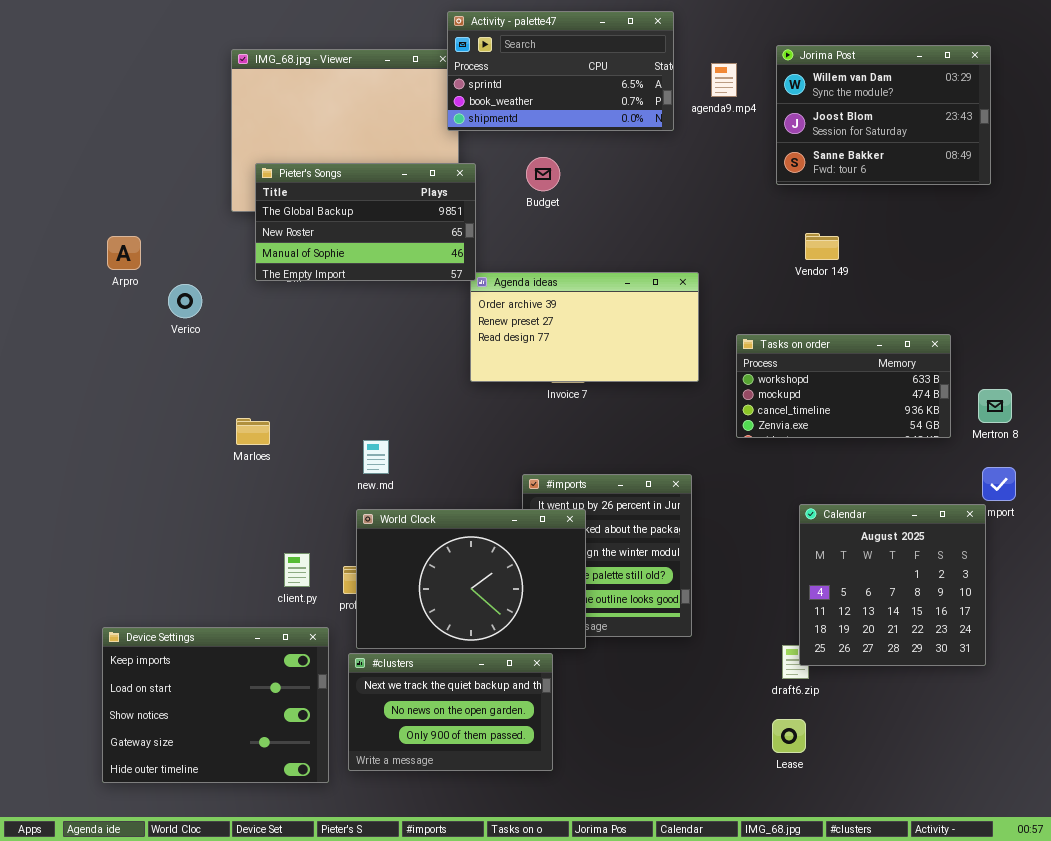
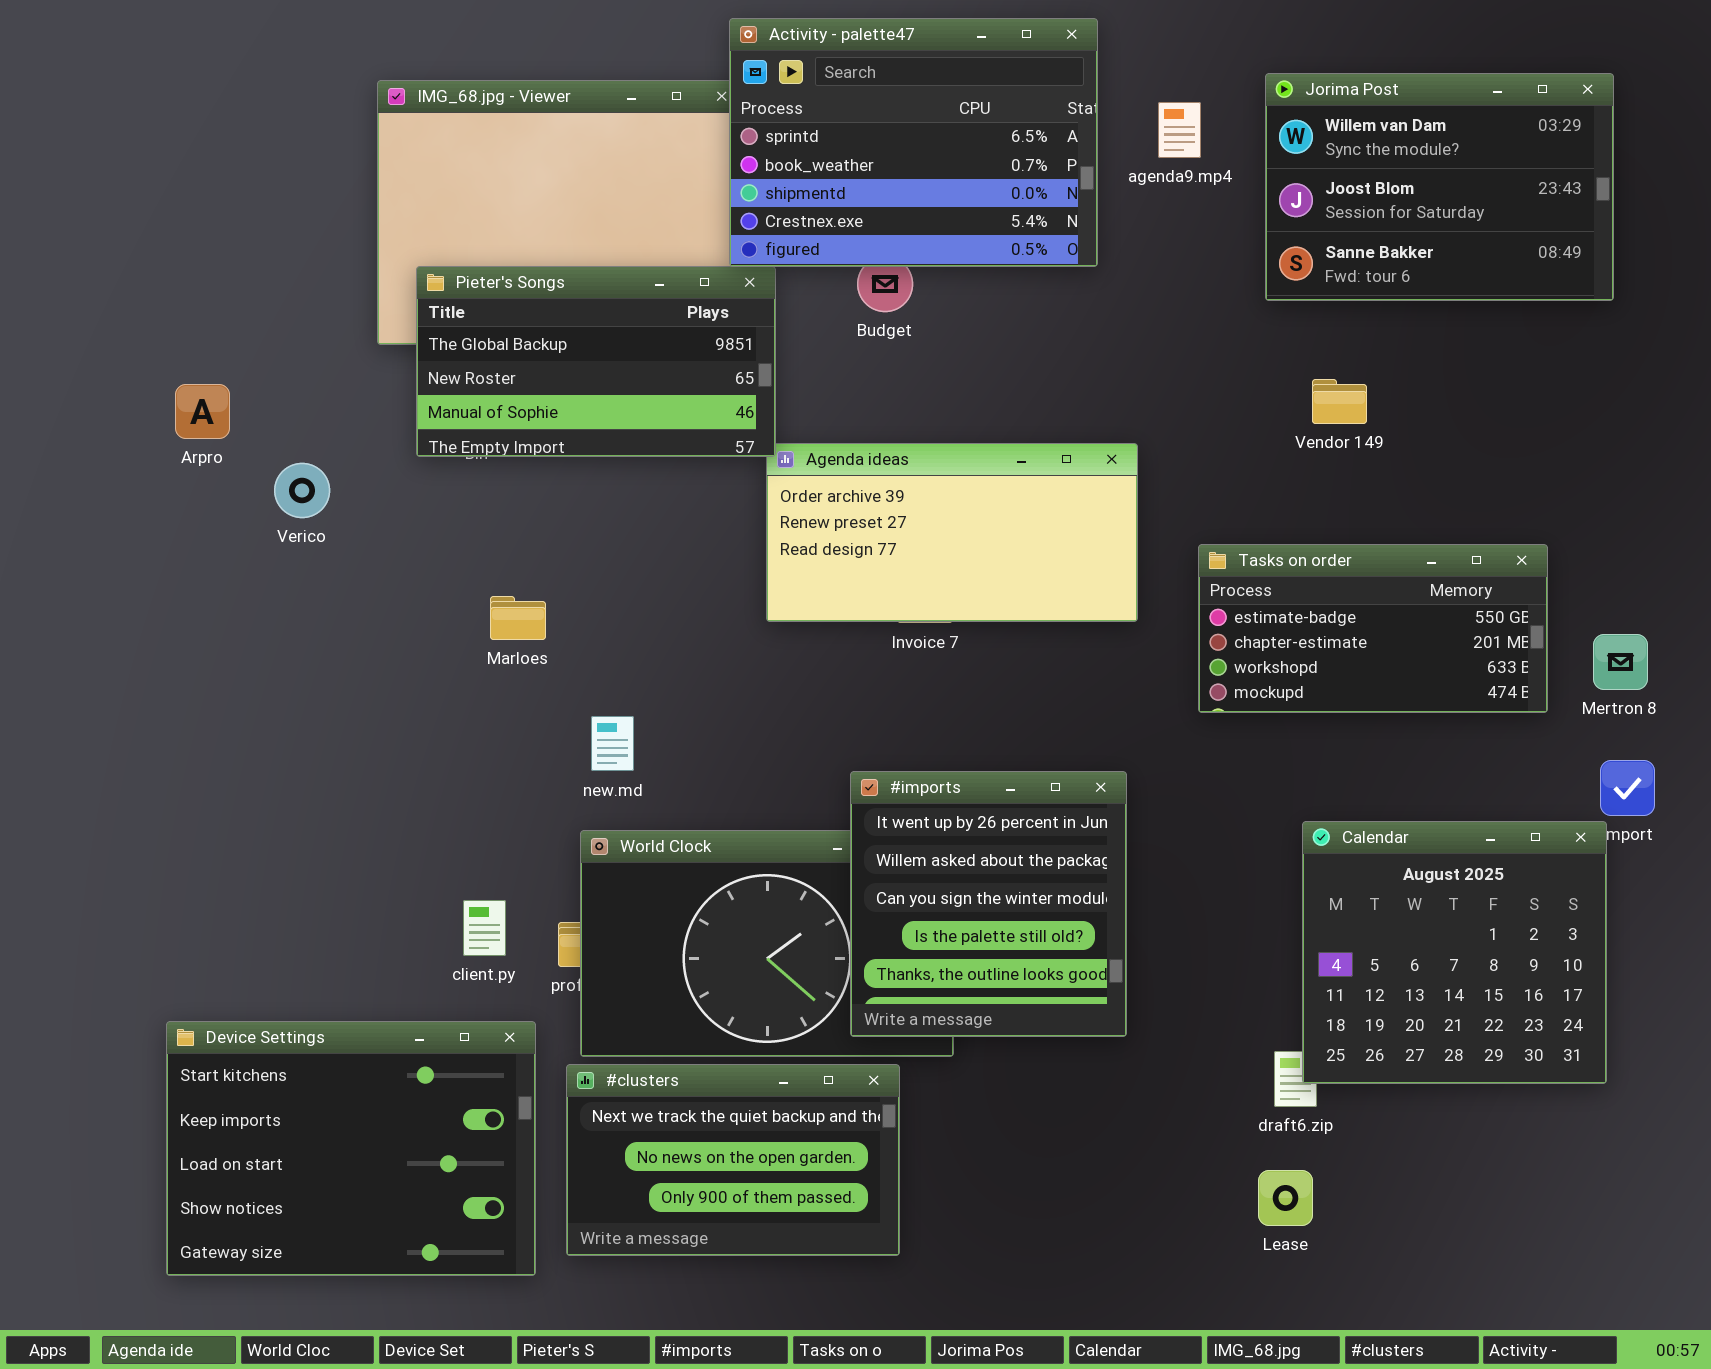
Activity - palette47: [447,11,674,131] -> [729,18,1098,267], resized
Tasks on order: [736,334,951,438] -> [1198,544,1548,713], scrolled up 2 rows
Marloes: [236,418,270,445] -> [490,596,546,640], moved
#imports: [522,474,692,637] -> [850,771,1127,1037], raised
Device Settings: [102,627,329,783] -> [166,1021,536,1276], scrolled up 1 row

